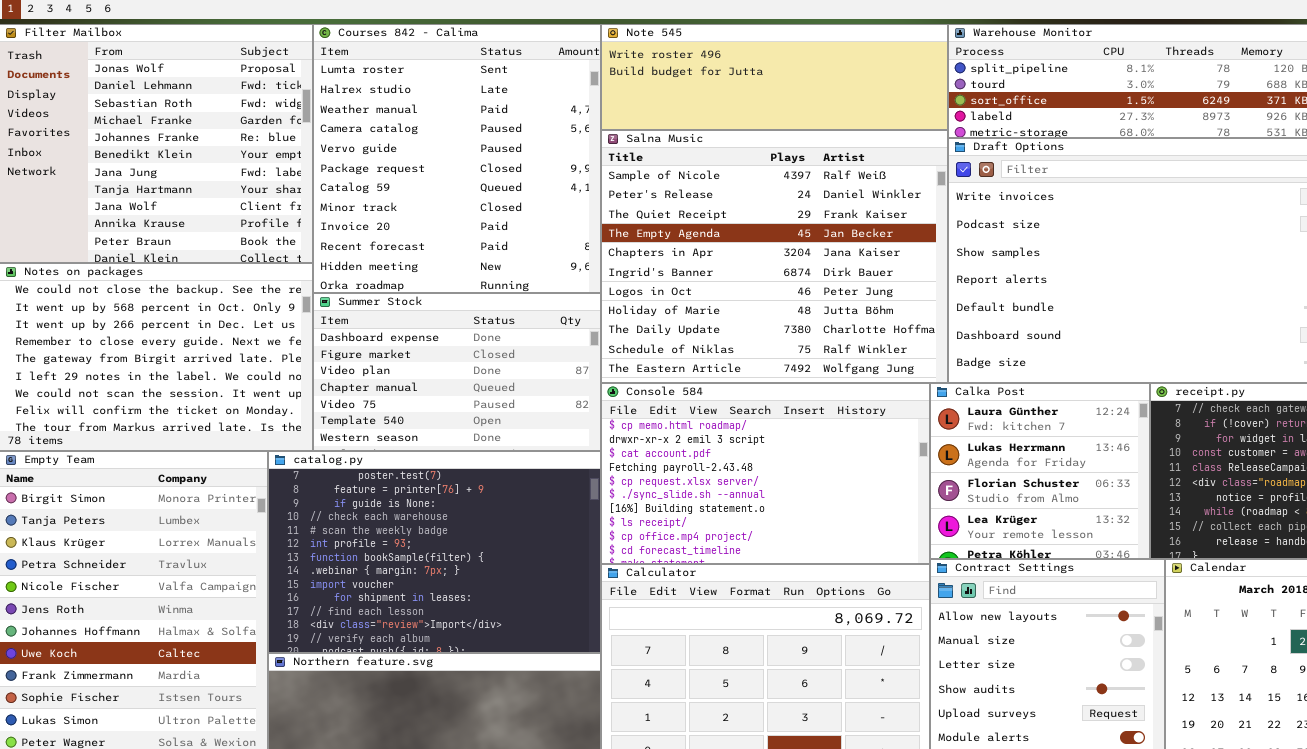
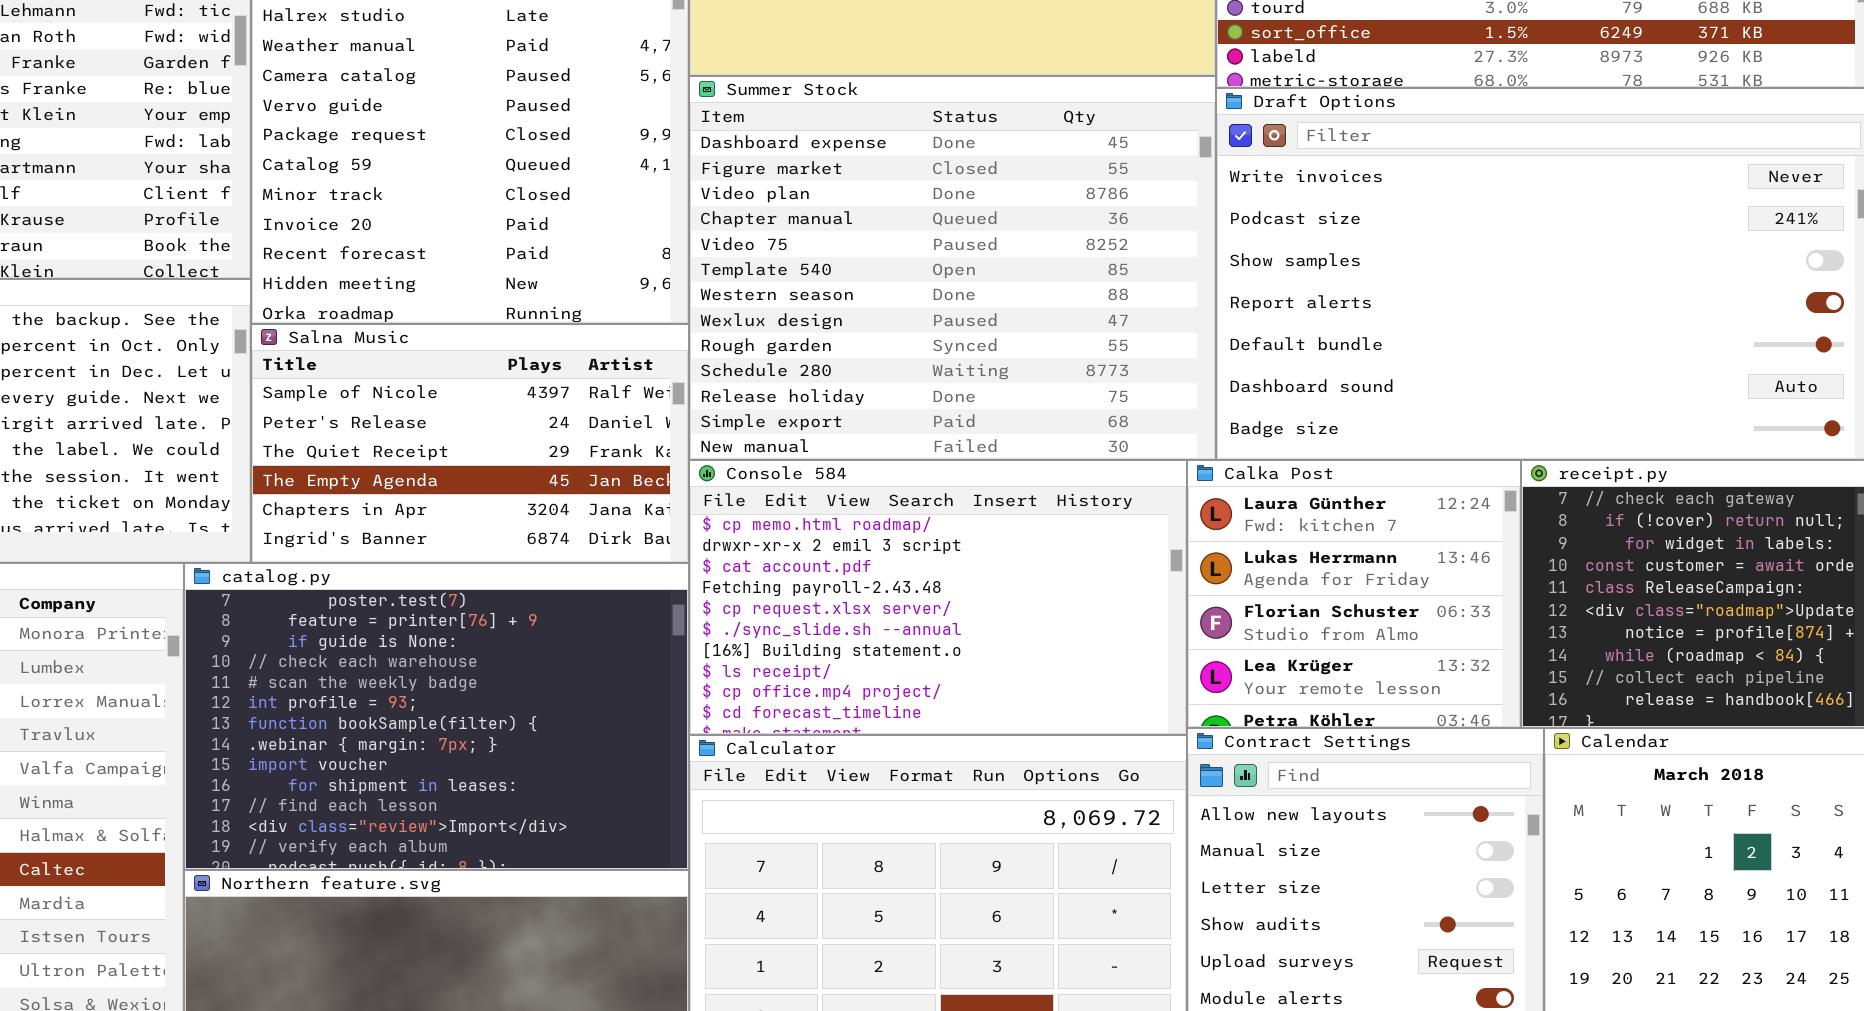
Salna Music: [601,130,948,383] -> [251,324,689,563], moved, resized
Summer Stock: [313,293,601,451] -> [689,76,1216,460], moved, resized

